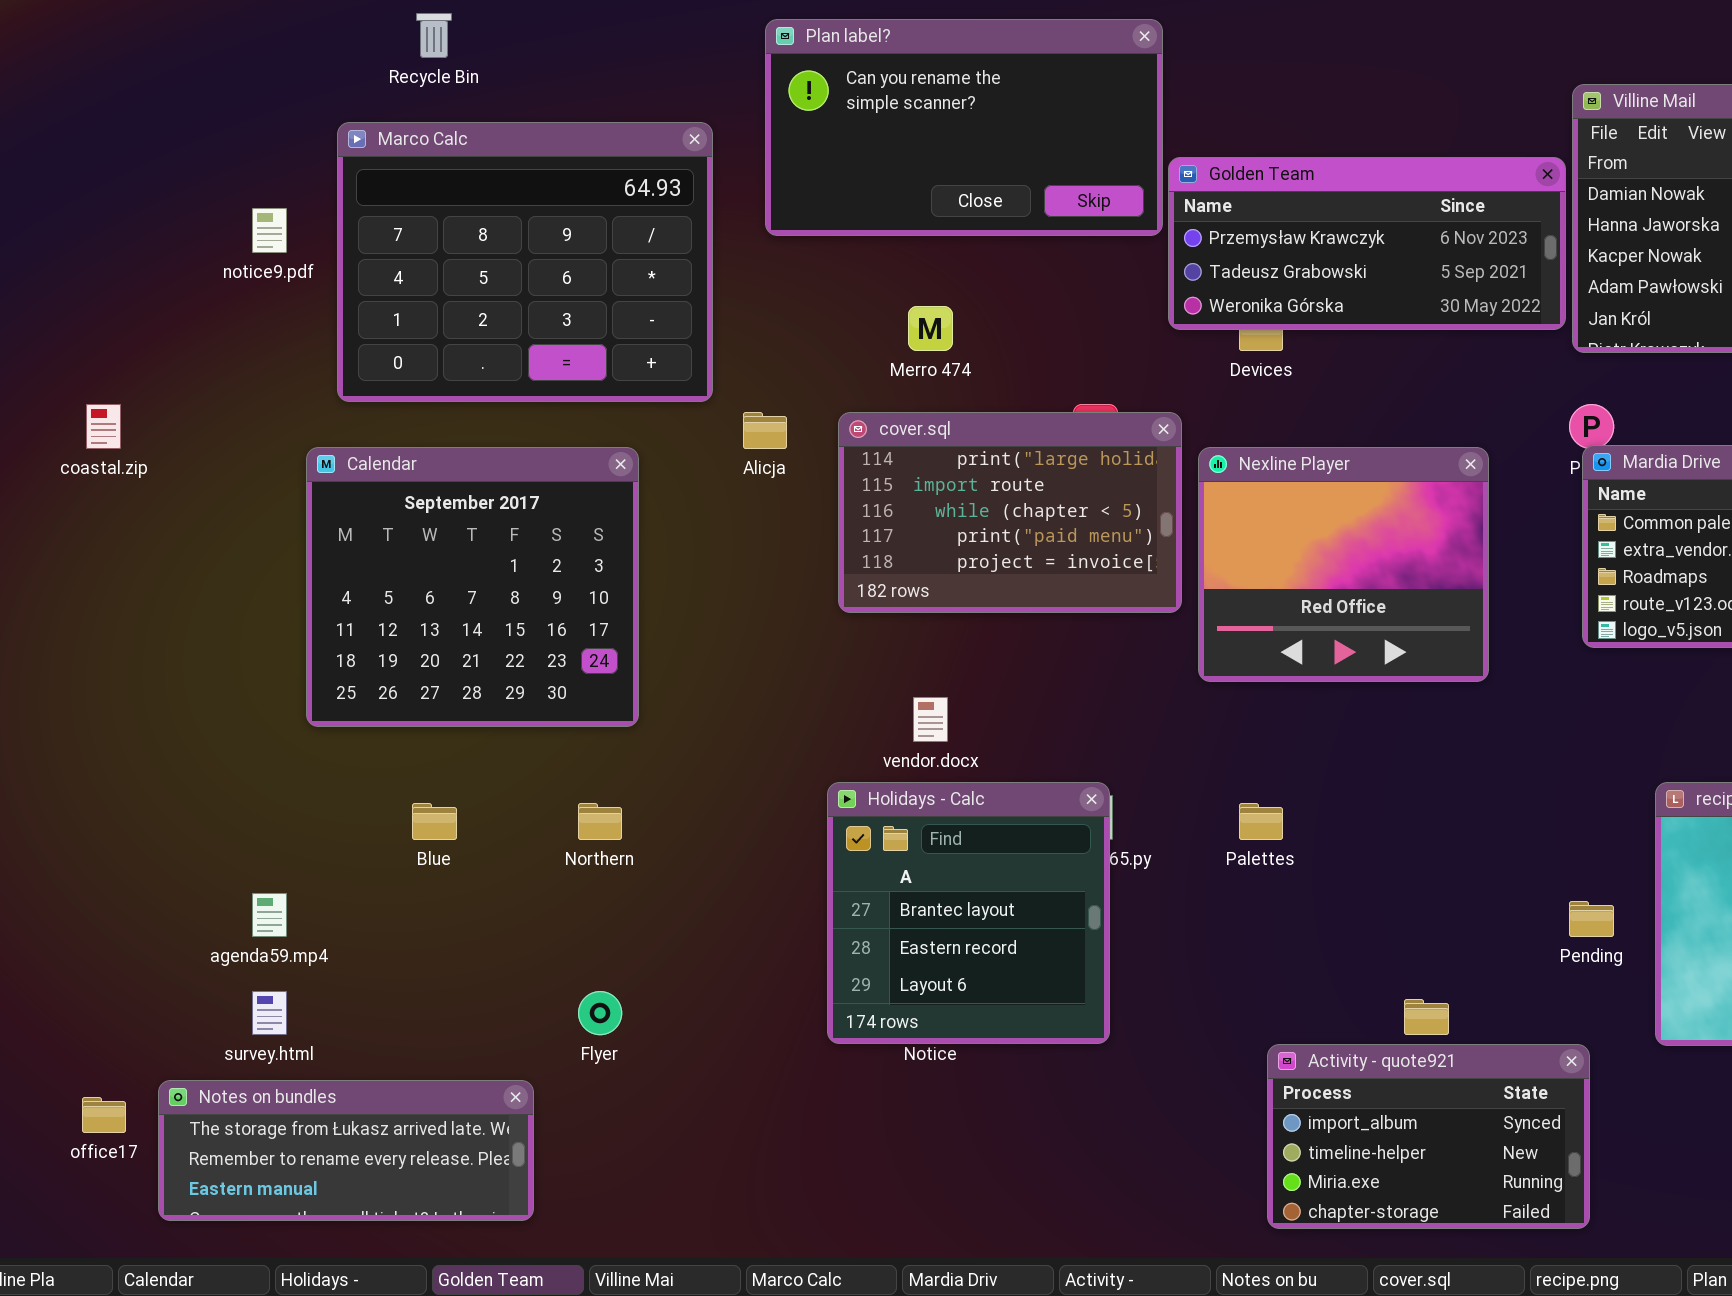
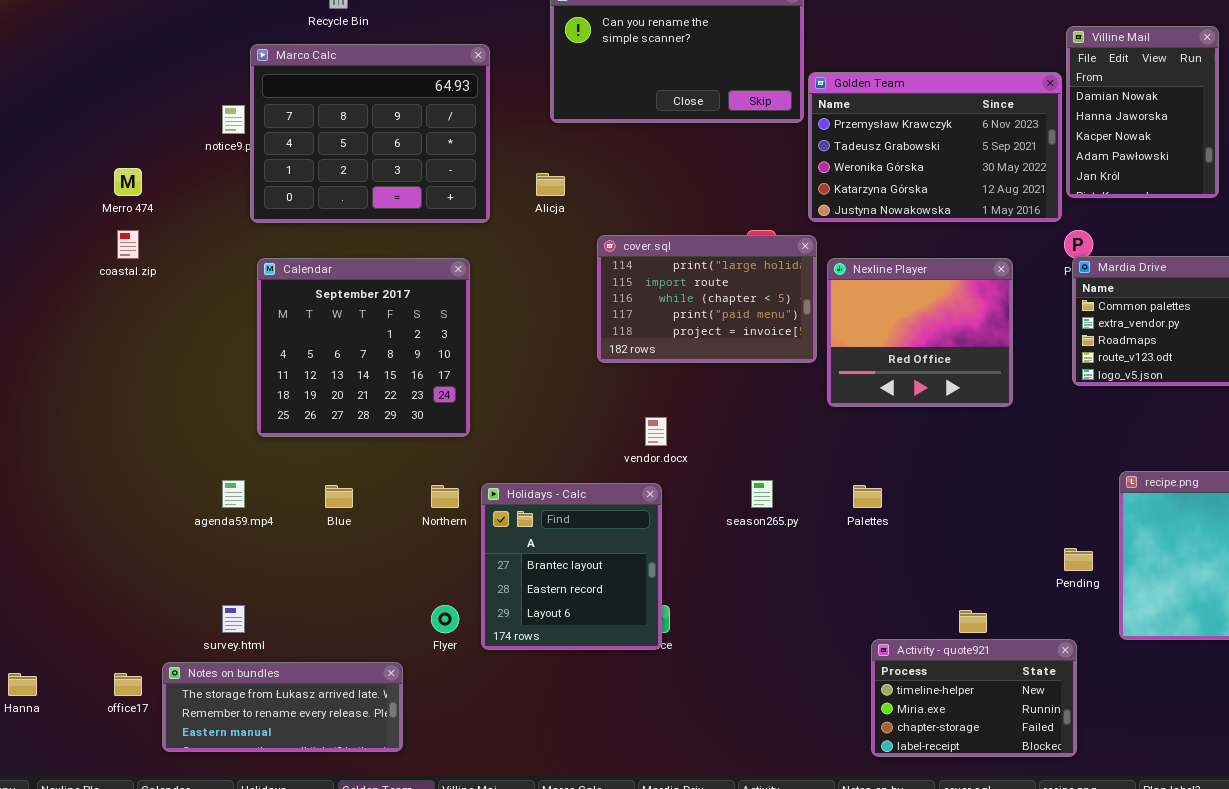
Marco Calc: [337,122,713,402] -> [250,44,490,223], moved
Golden Team: [1168,157,1566,330] -> [808,72,1062,222], resized
Merro 474: [908,306,953,351] -> [114,168,142,196], moved
Alicja: [743,412,787,449] -> [536,173,565,196], moved
Holidays - Calc: [827,782,1110,1044] -> [481,483,662,650], moved
agenda59.mp4: [252,893,287,937] -> [222,480,245,508], moved
Activity - quote921: [1267,1044,1590,1229] -> [871,639,1077,757], scrolled down 1 row

